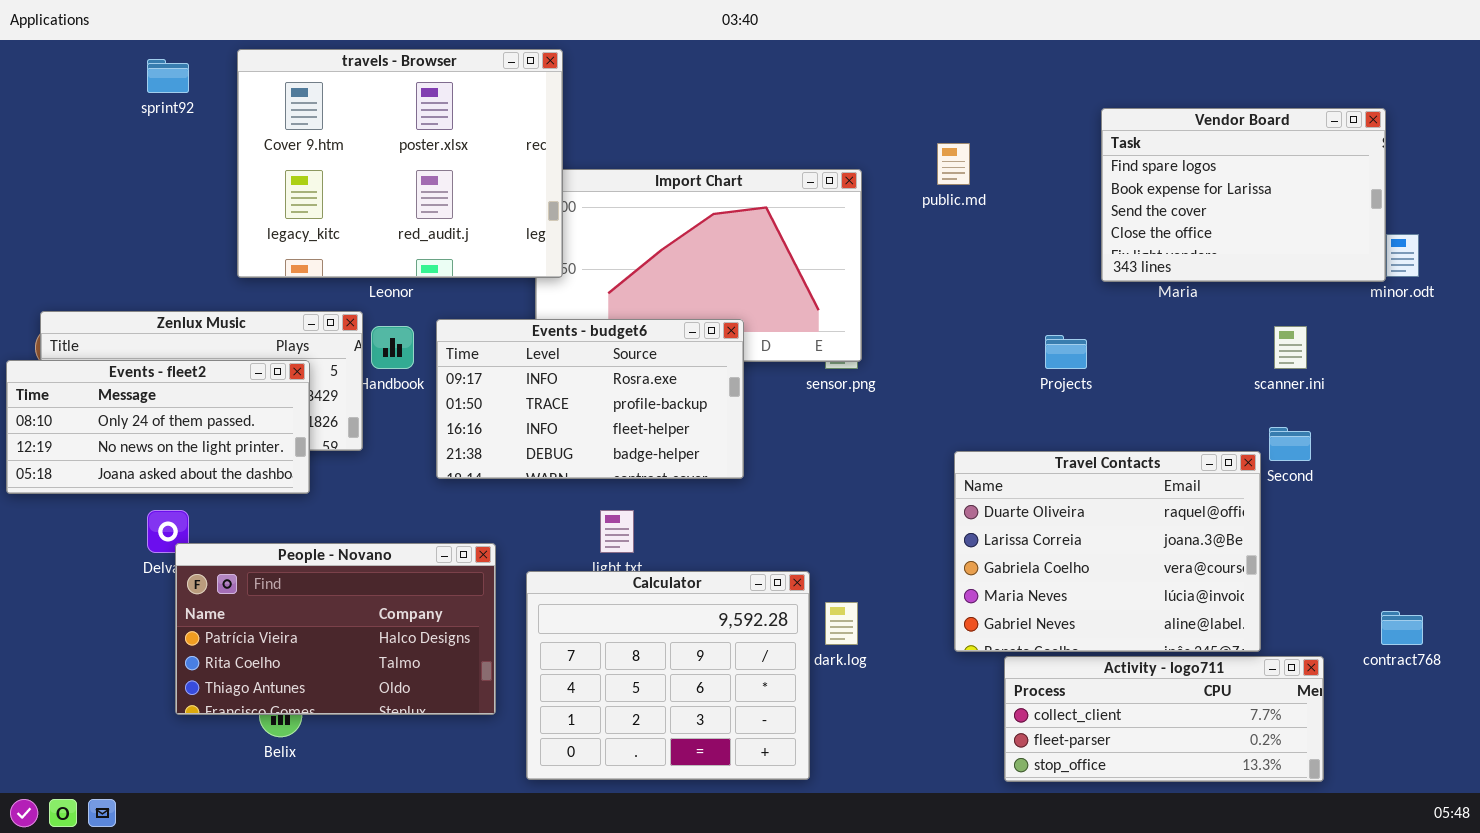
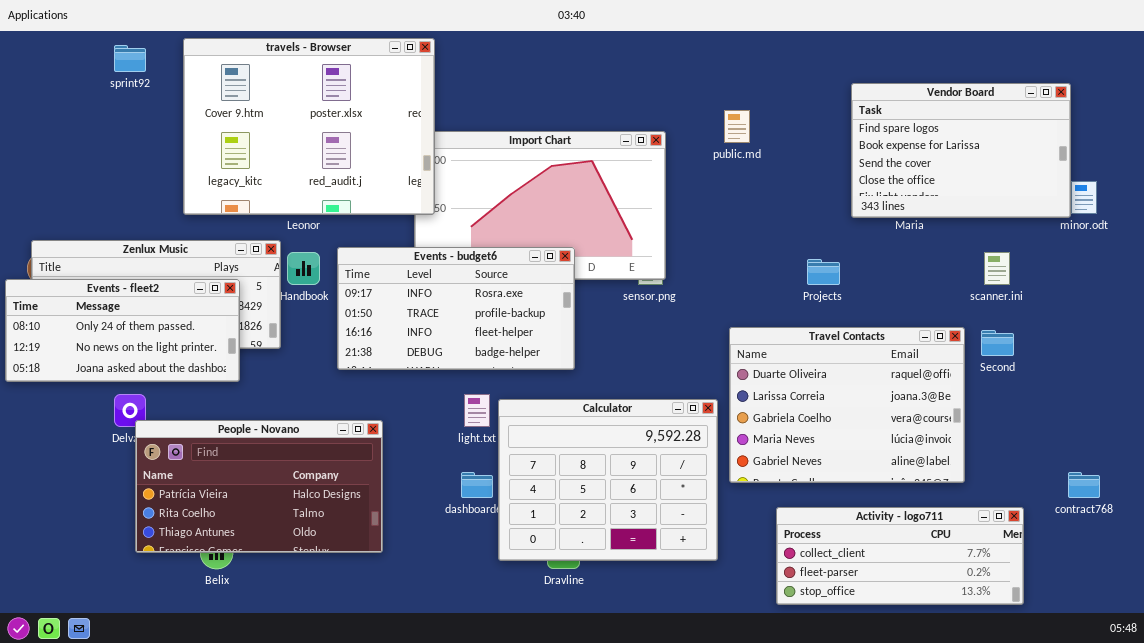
Travel Contacts: [954,451,1261,652] -> [729,327,965,483], moved
Calculator: [526,571,810,780] -> [498,399,718,561], moved

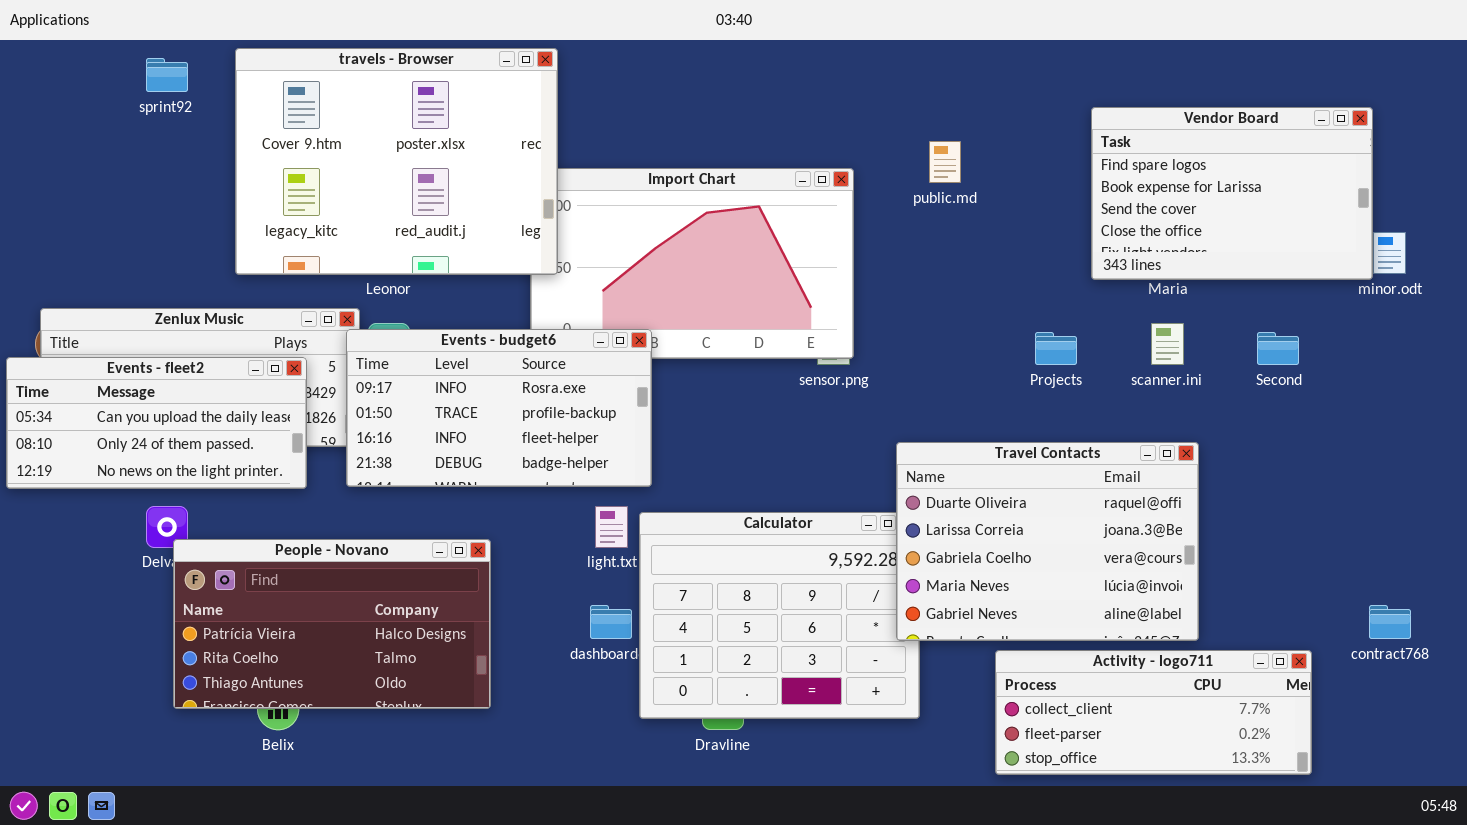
Events - budget6: [337,247,575,370] -> [346,329,652,487], moved
scanner.ini: [984,252,1010,285] -> [1151,323,1184,365], moved
Events - fleet2: [5,279,240,382] -> [6,357,307,489], scrolled up 1 row
Travel Contacts: [729,327,965,483] -> [896,442,1199,641], moved
Second: [981,330,1014,356] -> [1257,332,1299,365], moved

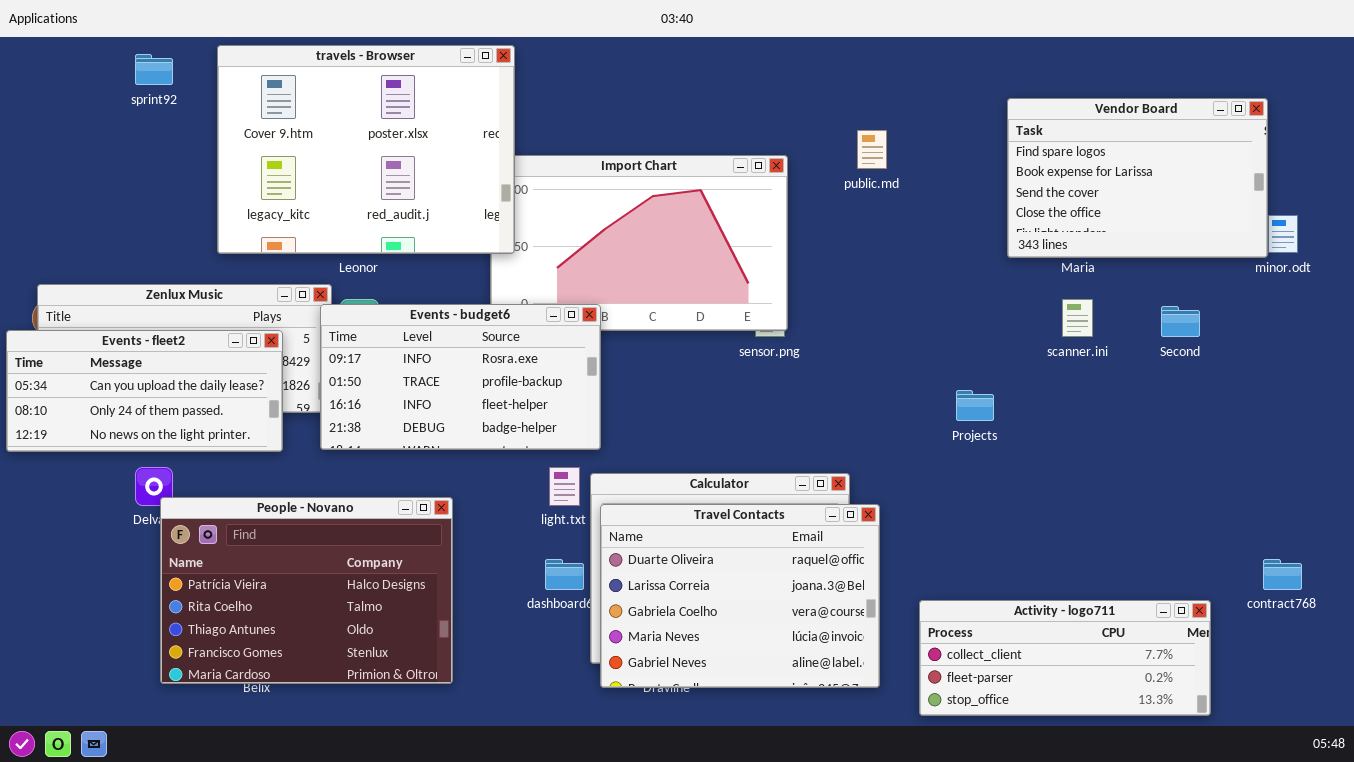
Projects: [1035,332,1077,365] -> [956,390,994,421], moved
Travel Contacts: [896,442,1199,641] -> [600,504,880,688], moved
People - Novano: [173,539,491,709] -> [160,497,453,684], resized

